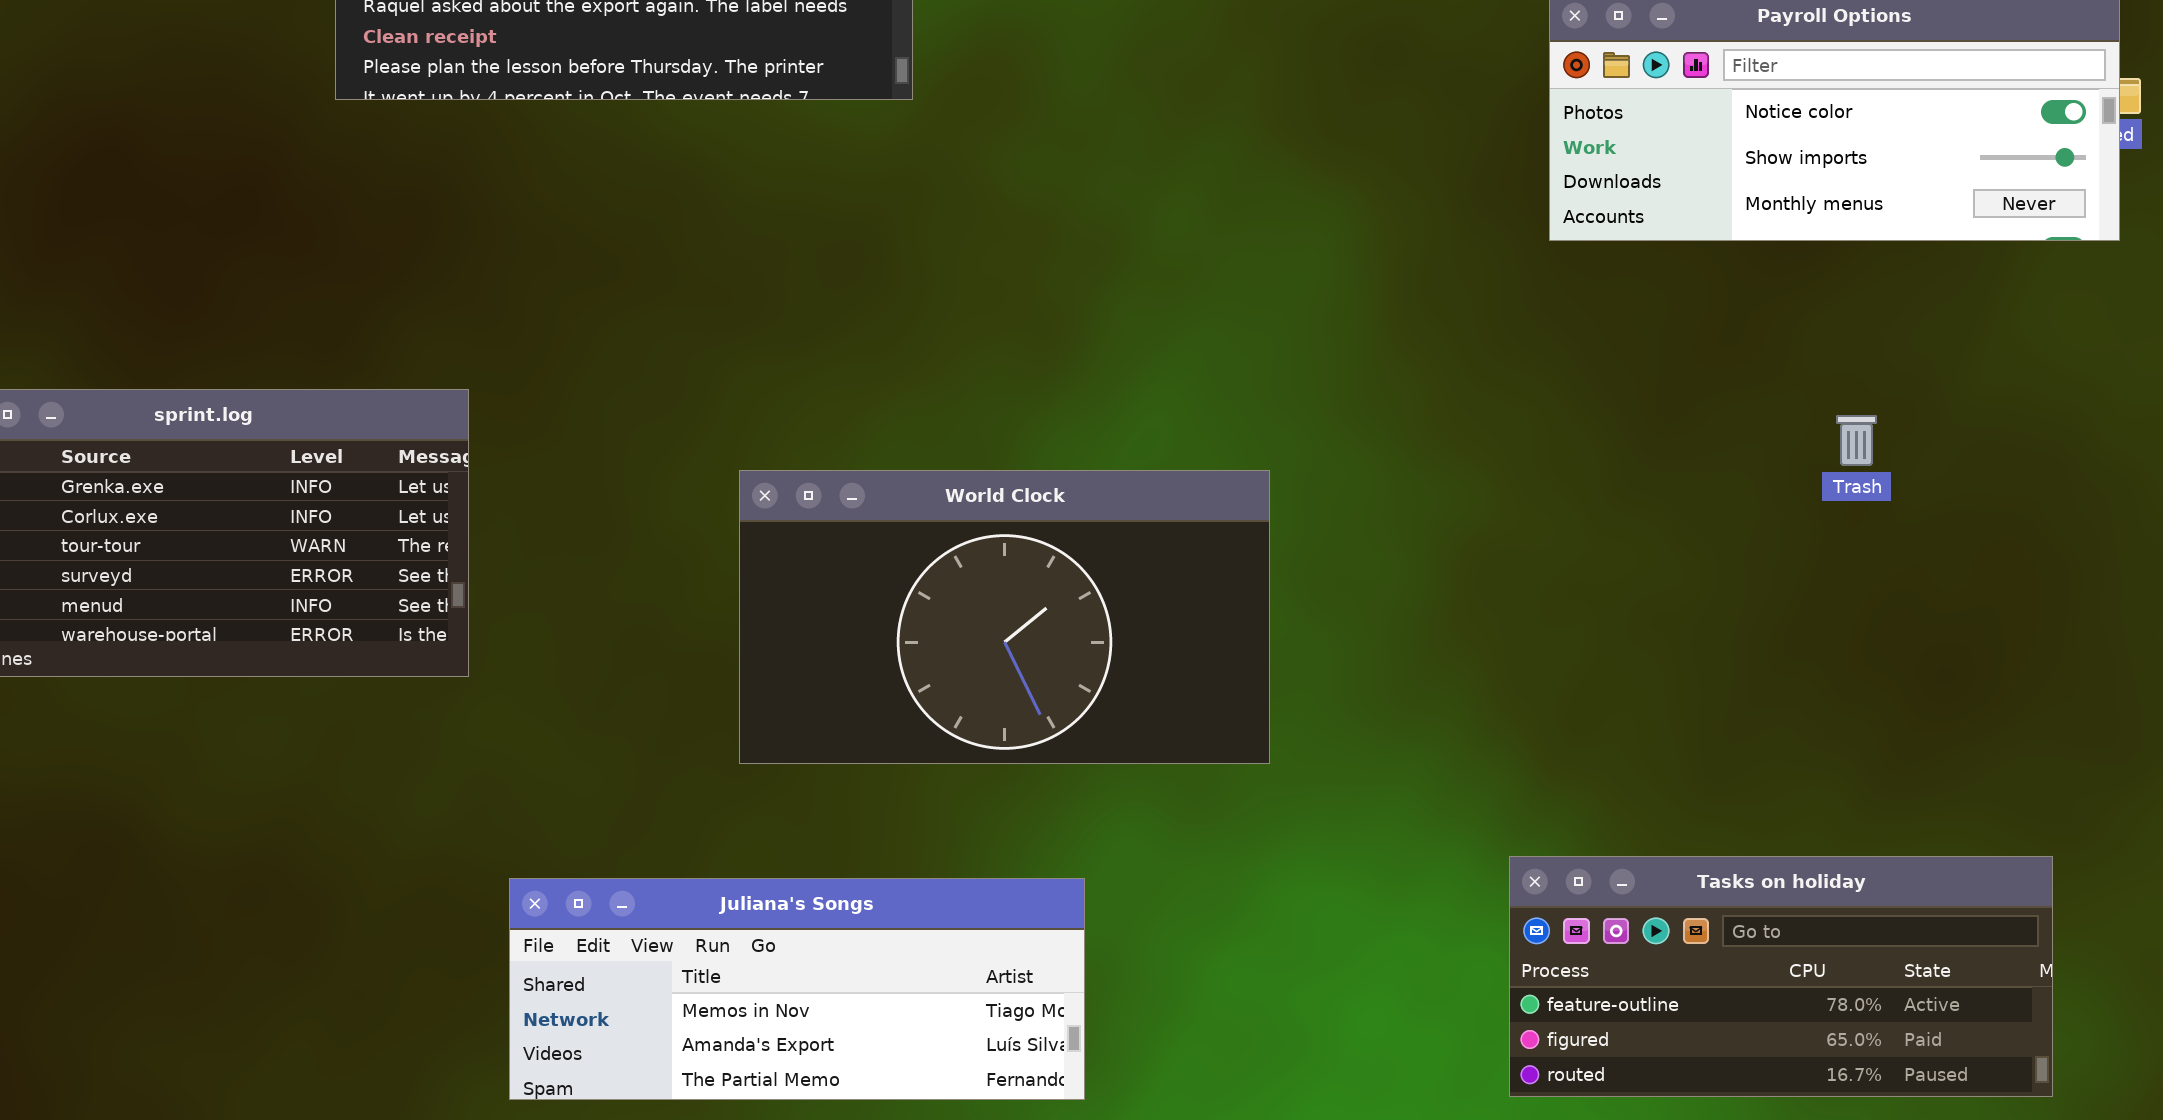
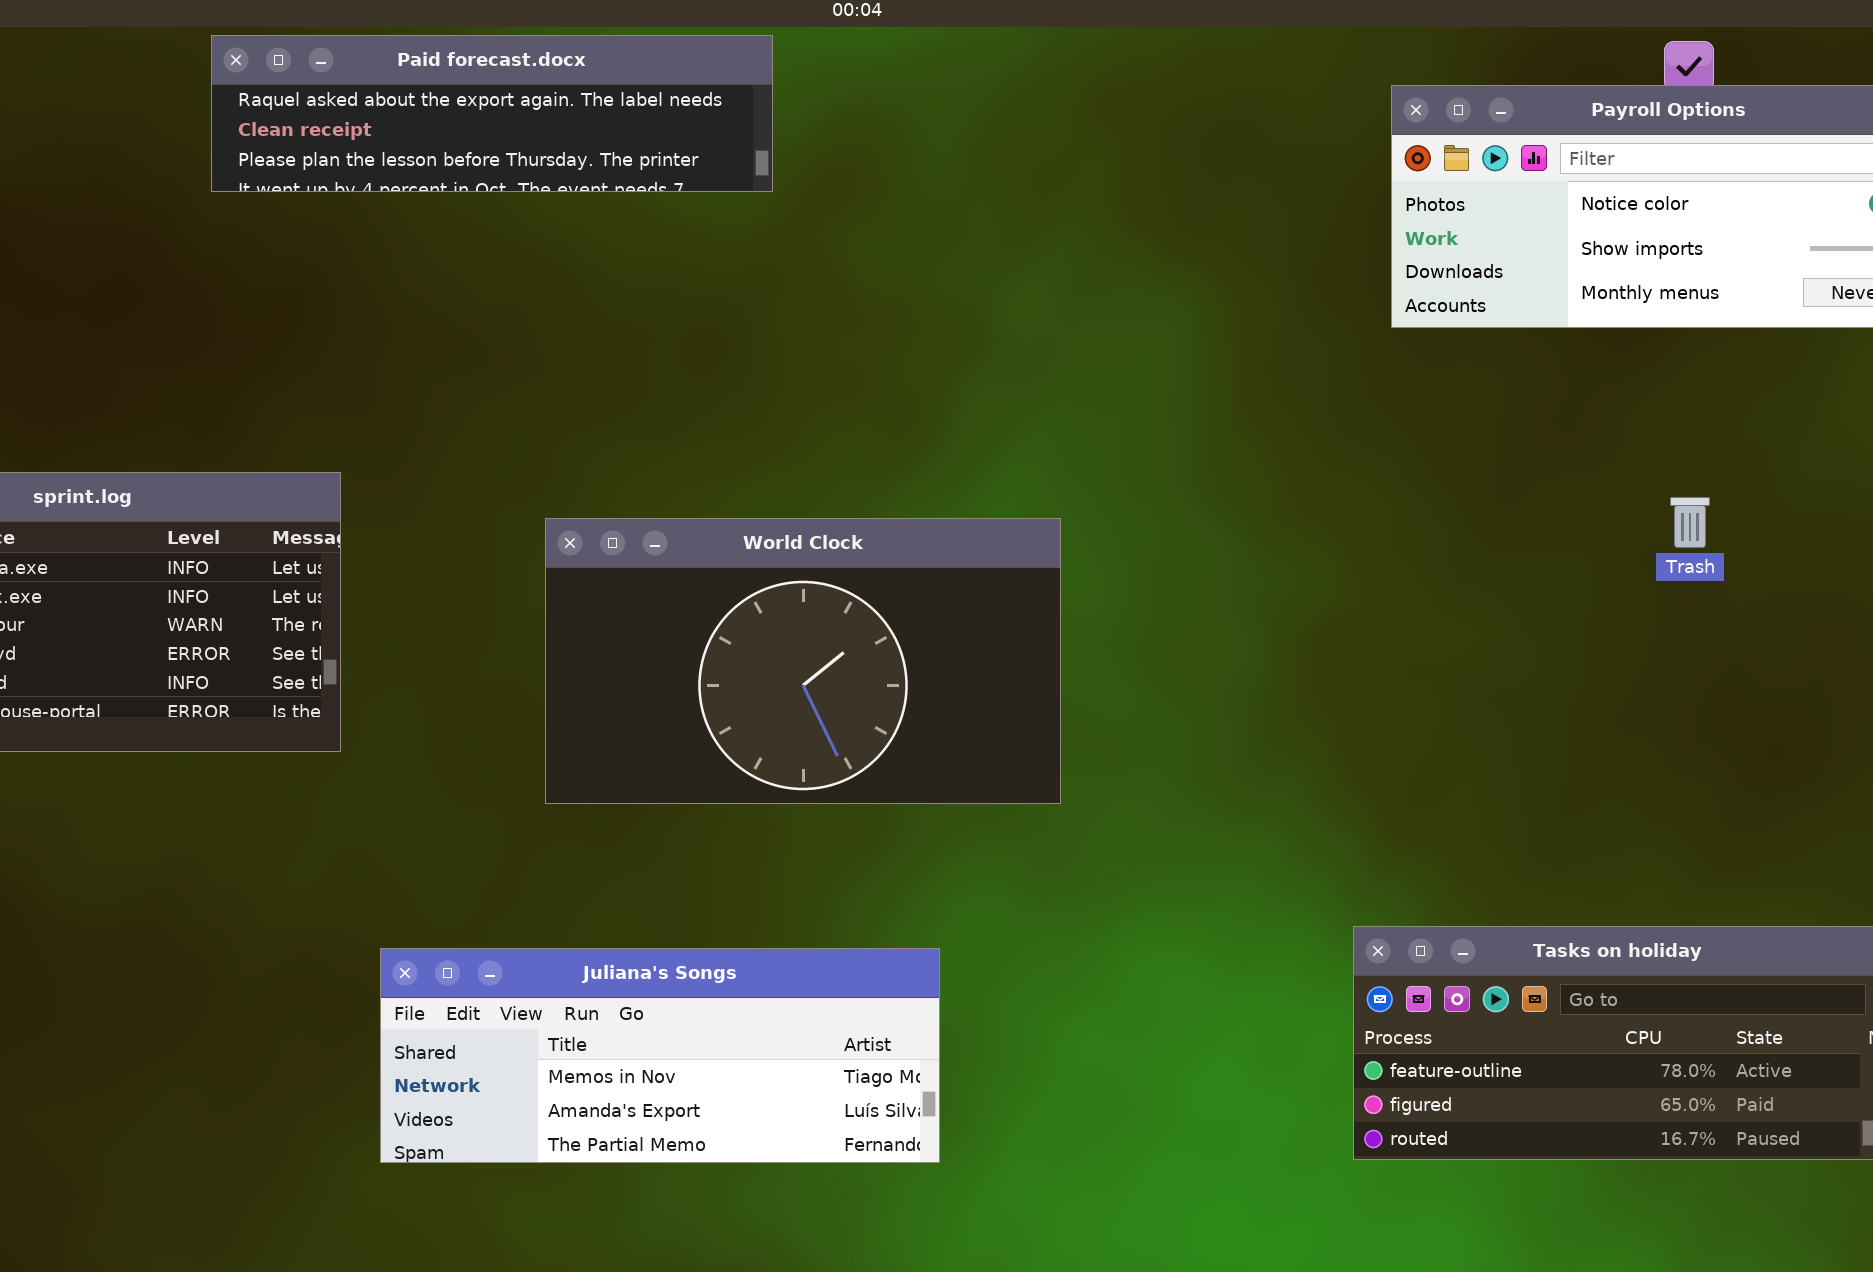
World Clock: [739,470,1270,764] -> [545,518,1061,804], moved

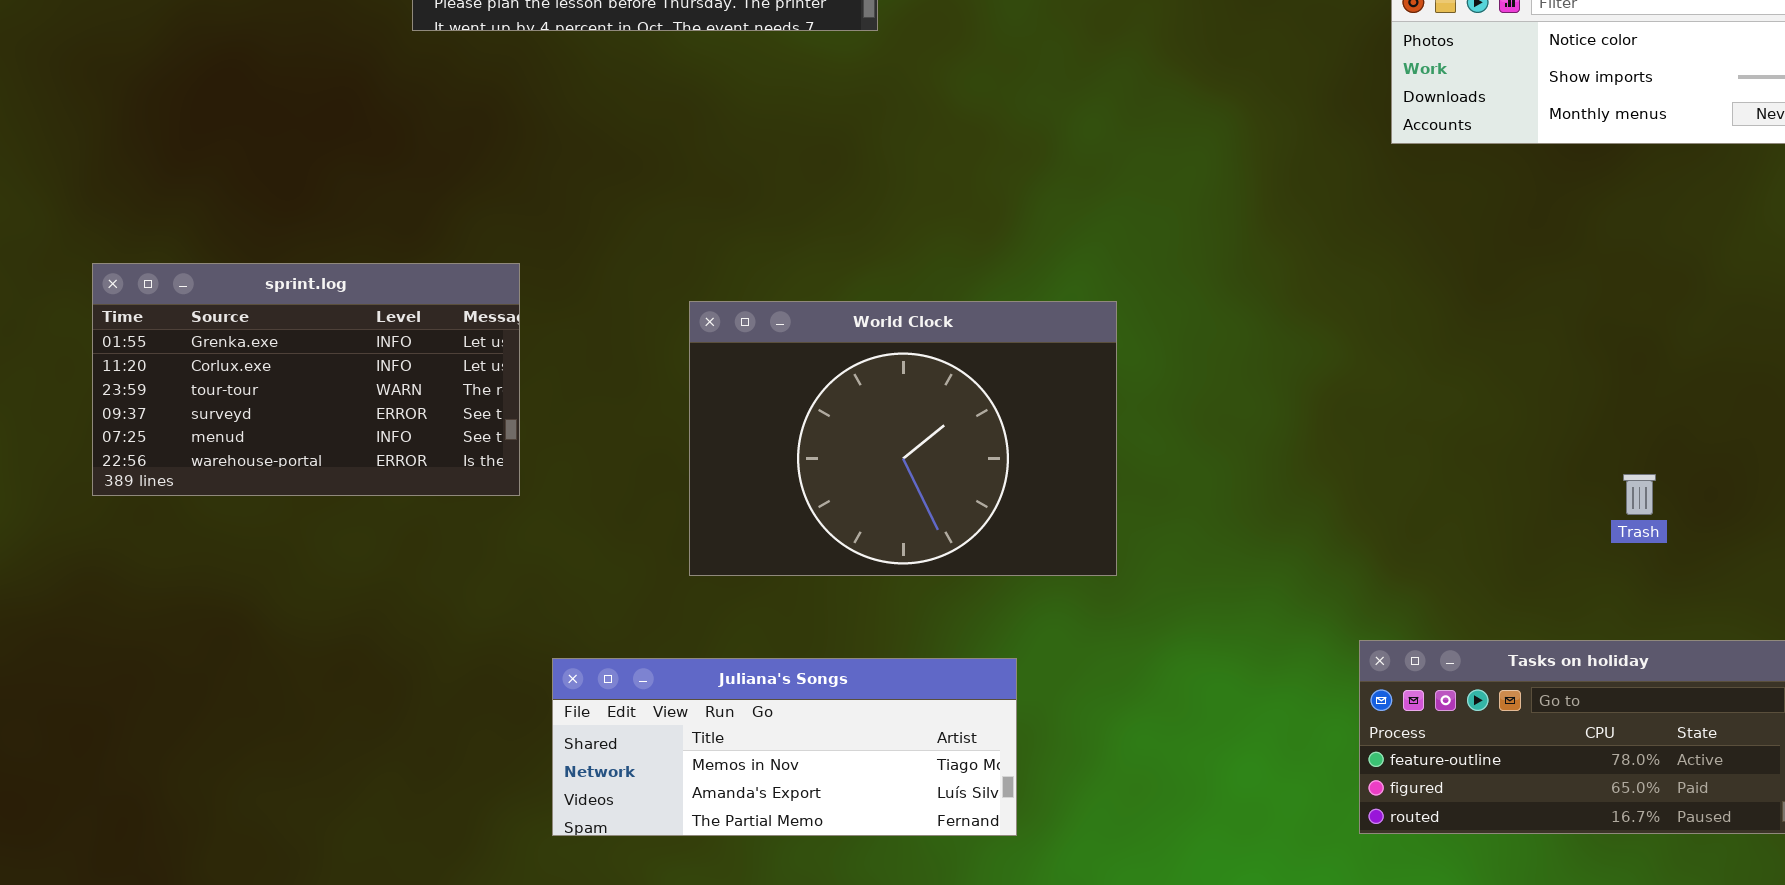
Trash: [1670,497,1710,548] -> [1623,474,1656,515], moved
World Clock: [545,518,1061,804] -> [689,301,1117,576], resized

